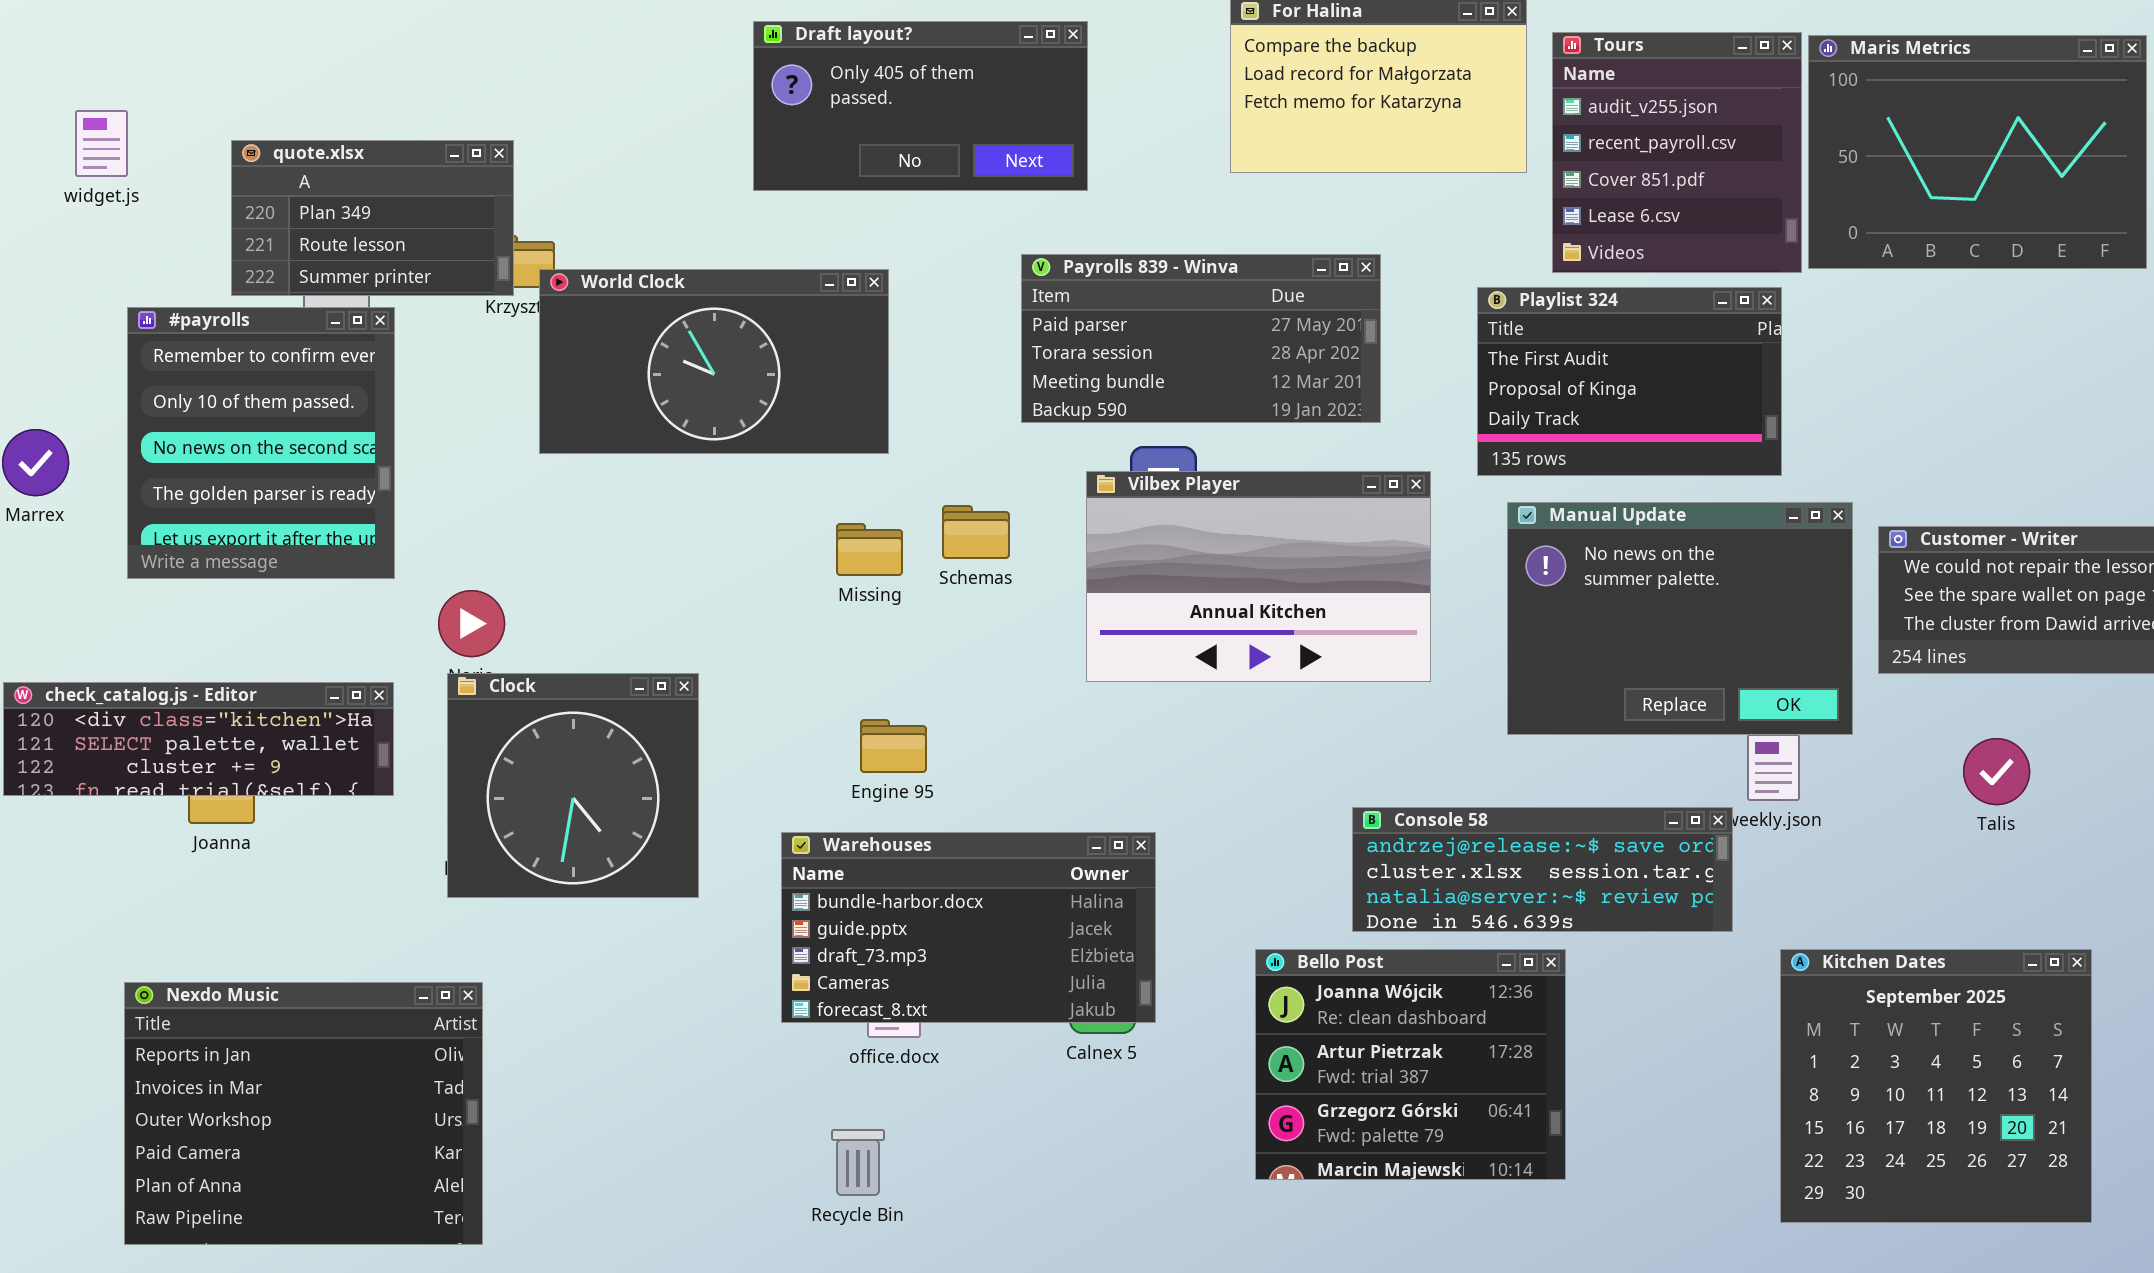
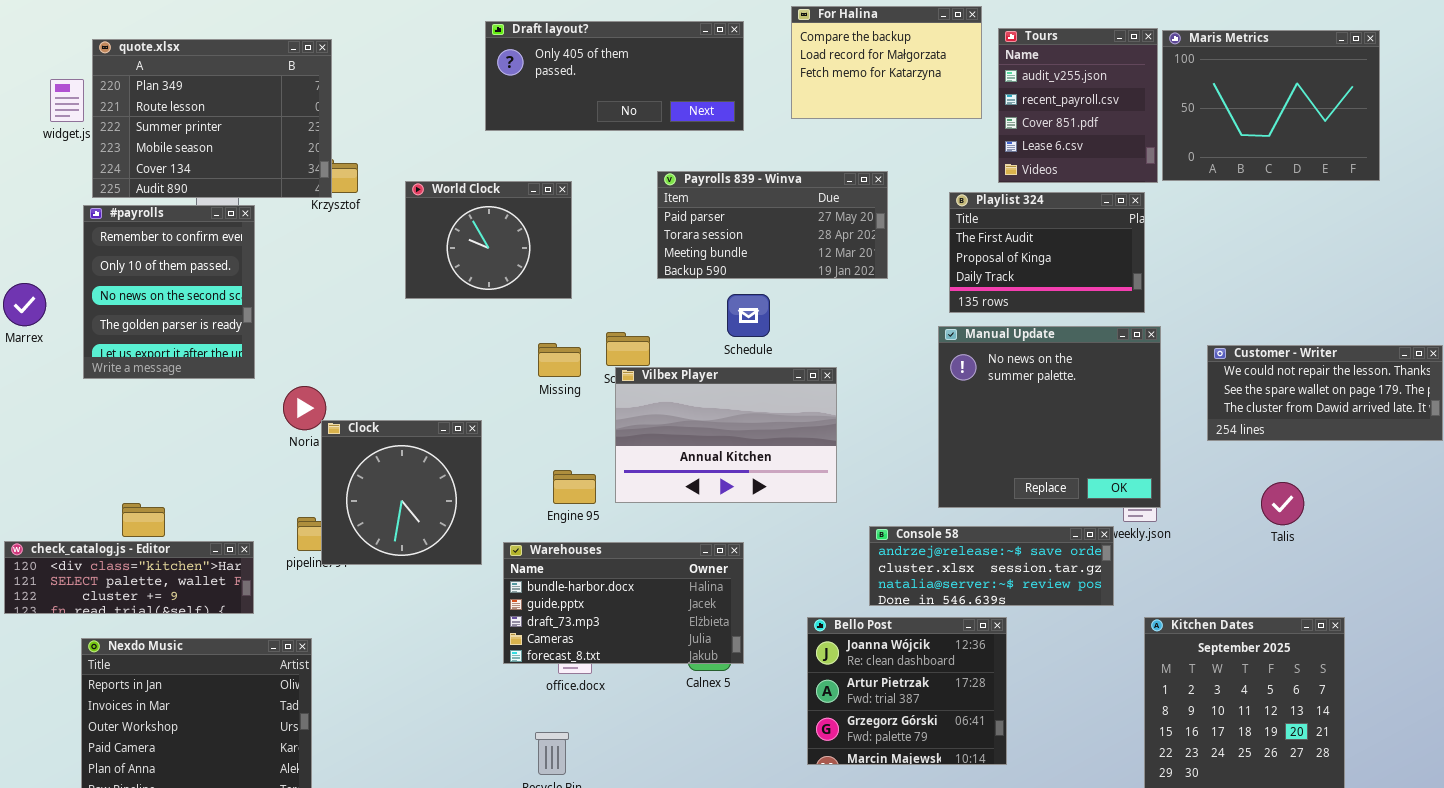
Draft layout?: [753,21,1088,191] -> [485,21,744,131], resized
quote.xlsx: [231,140,514,296] -> [92,39,332,198], resized
World Clock: [539,269,889,454] -> [405,181,572,299], resized
Vilbex Player: [1086,471,1431,682] -> [615,367,837,503], moved
Manual Update: [1507,502,1853,735] -> [938,326,1161,508], moved, resized
Clock: [447,673,699,898] -> [321,420,482,565], moved
check_catalog.js - Editor: [3,682,394,796] -> [4,541,254,614], moved

